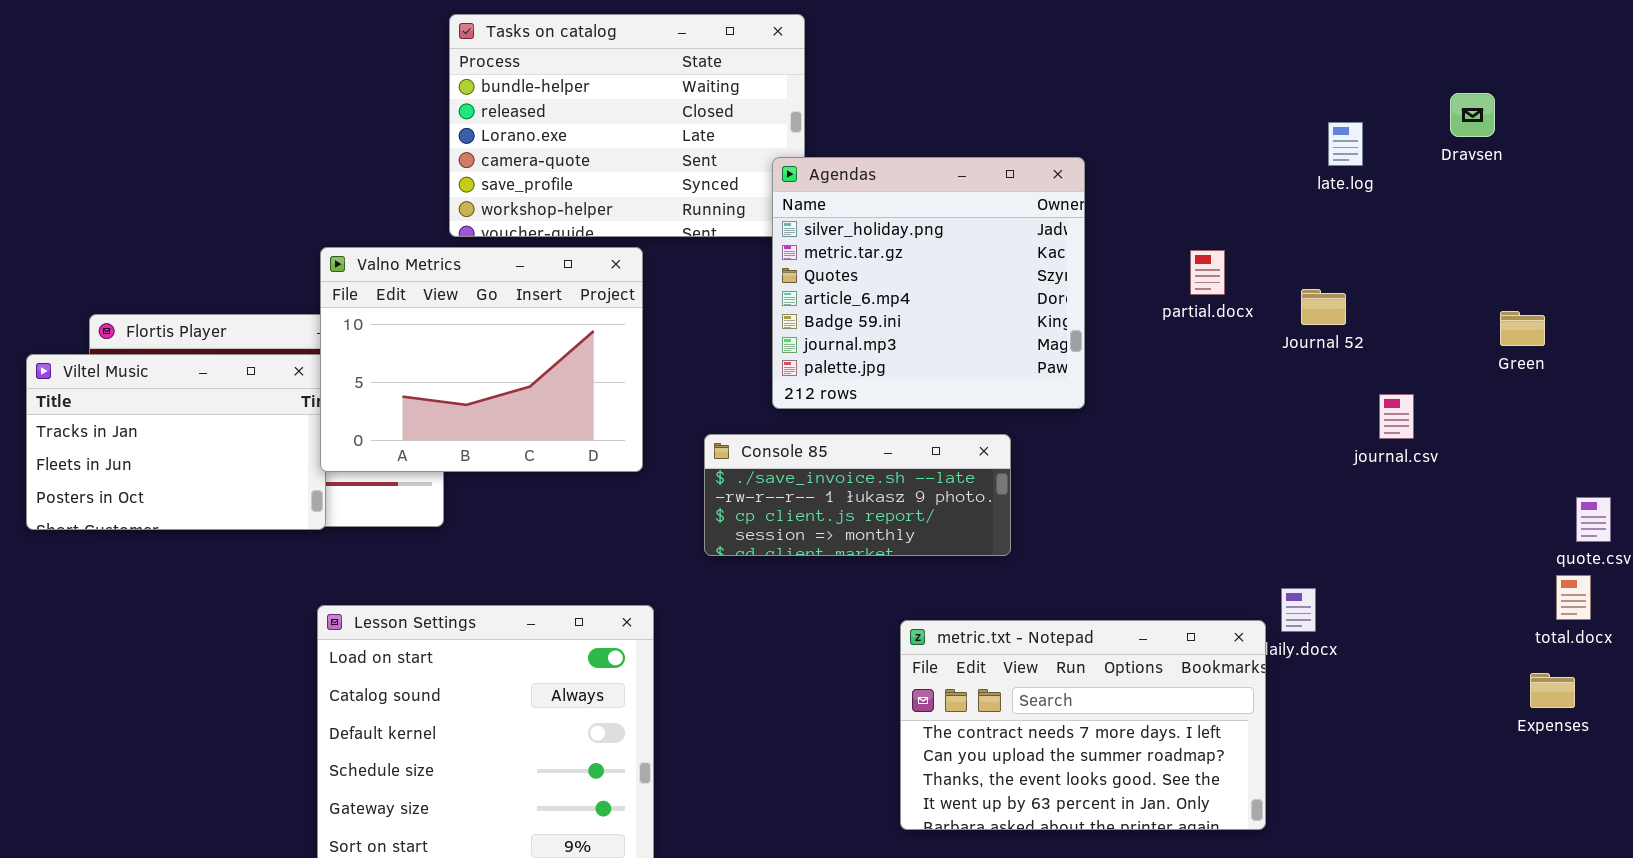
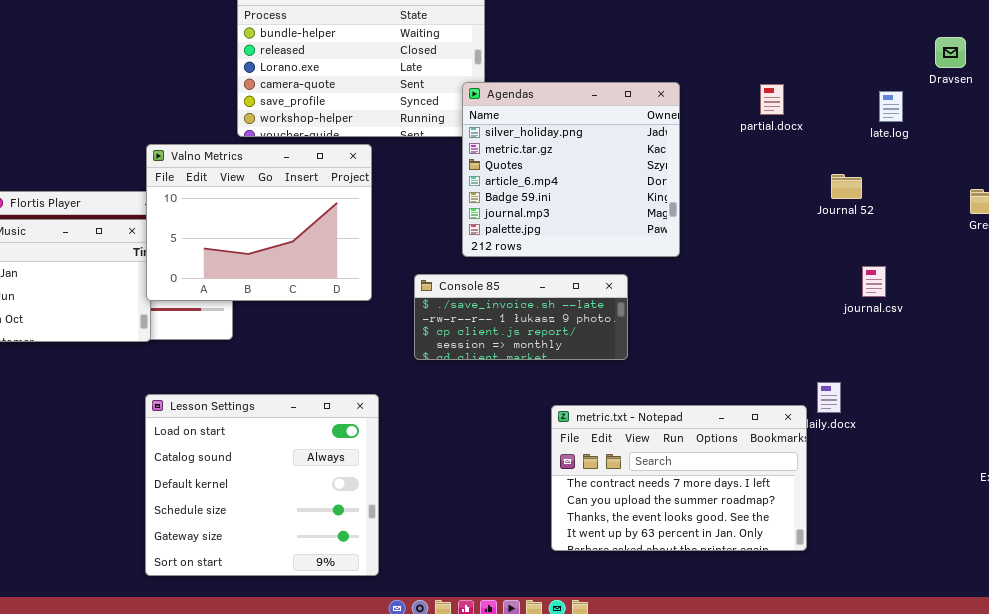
late.log: [1328,122,1363,166] -> [879,91,903,122], moved
partial.docx: [1190,250,1225,295] -> [760,84,784,115], moved
journal.csv: [1379,394,1414,439] -> [862,266,886,297], moved

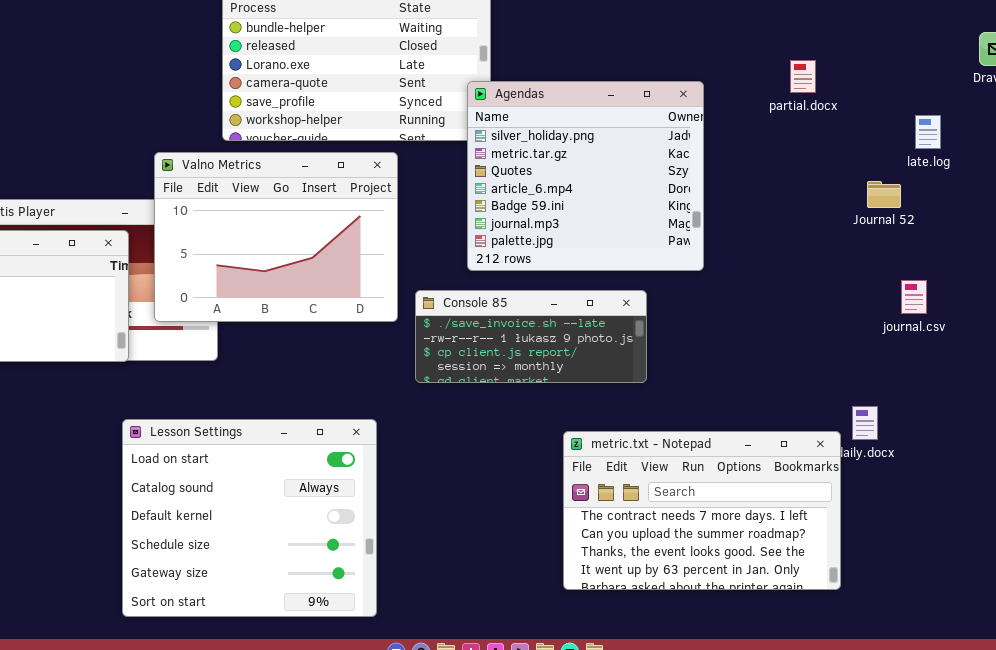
partial.docx: [760,84,784,115] -> [790,60,816,93], moved
late.log: [879,91,903,122] -> [915,115,941,149], moved
Valno Metrics: [146,144,372,301] -> [154,152,398,322], moved

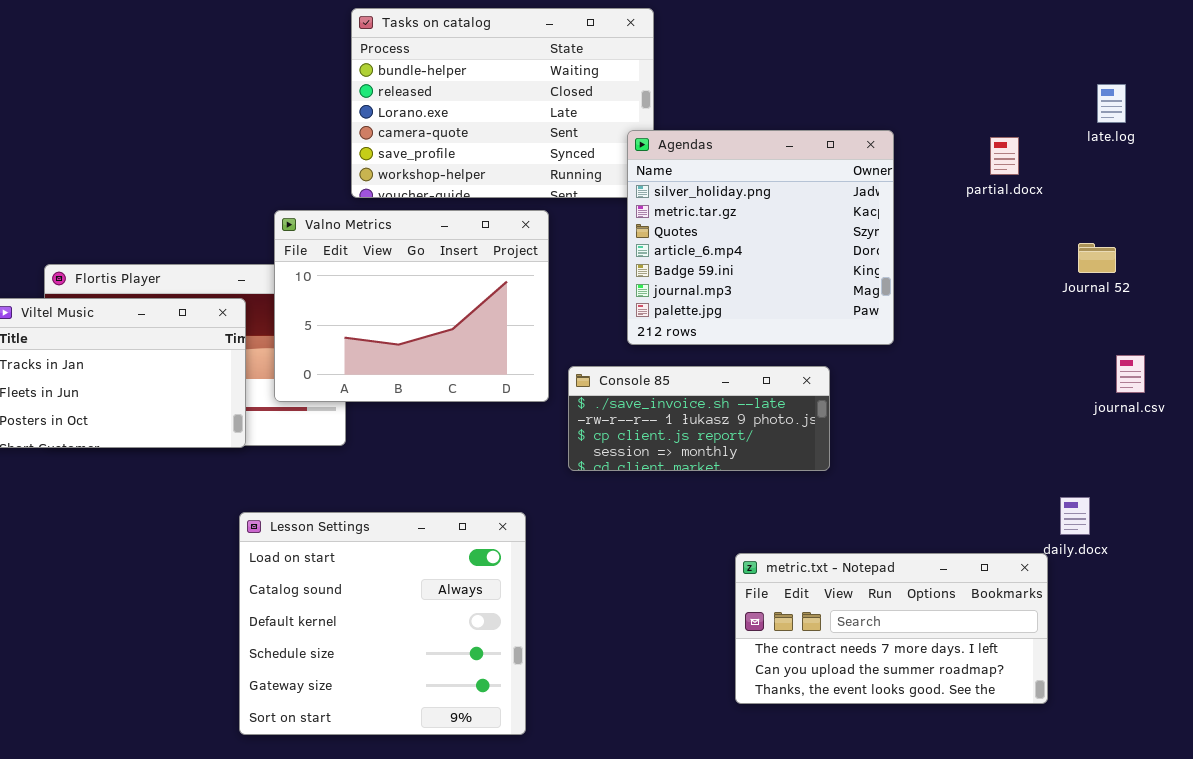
partial.docx: [790,60,816,93] -> [990,137,1019,175], moved
late.log: [915,115,941,149] -> [1097,84,1126,123], moved
metric.txt - Notepad: [563,431,841,590] -> [735,553,1048,704], resized

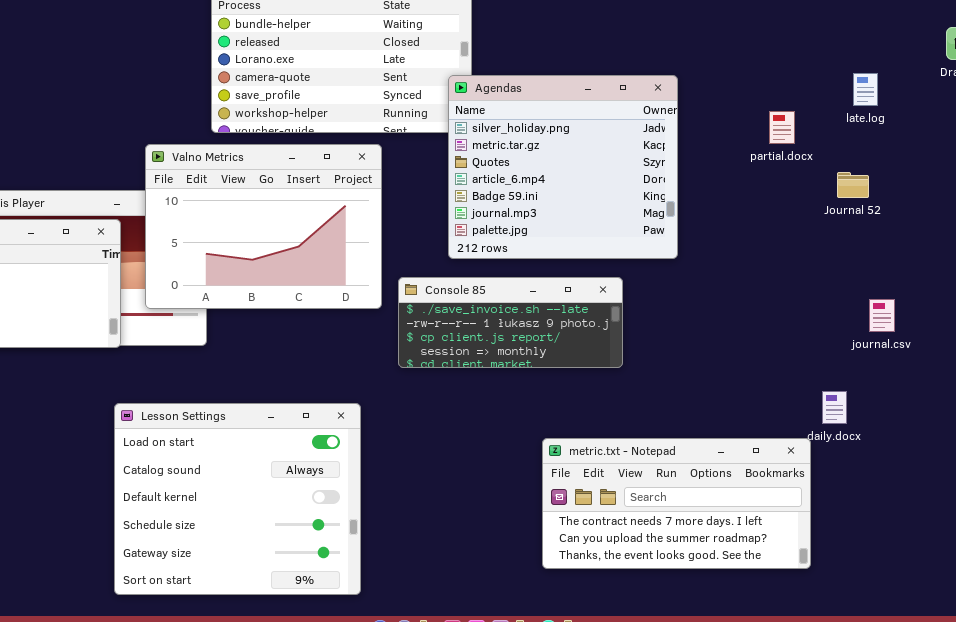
late.log: [1097,84,1126,123] -> [853,73,878,106], moved
partial.docx: [990,137,1019,175] -> [769,111,795,144], moved
journal.csv: [1116,355,1145,393] -> [869,299,895,332], moved

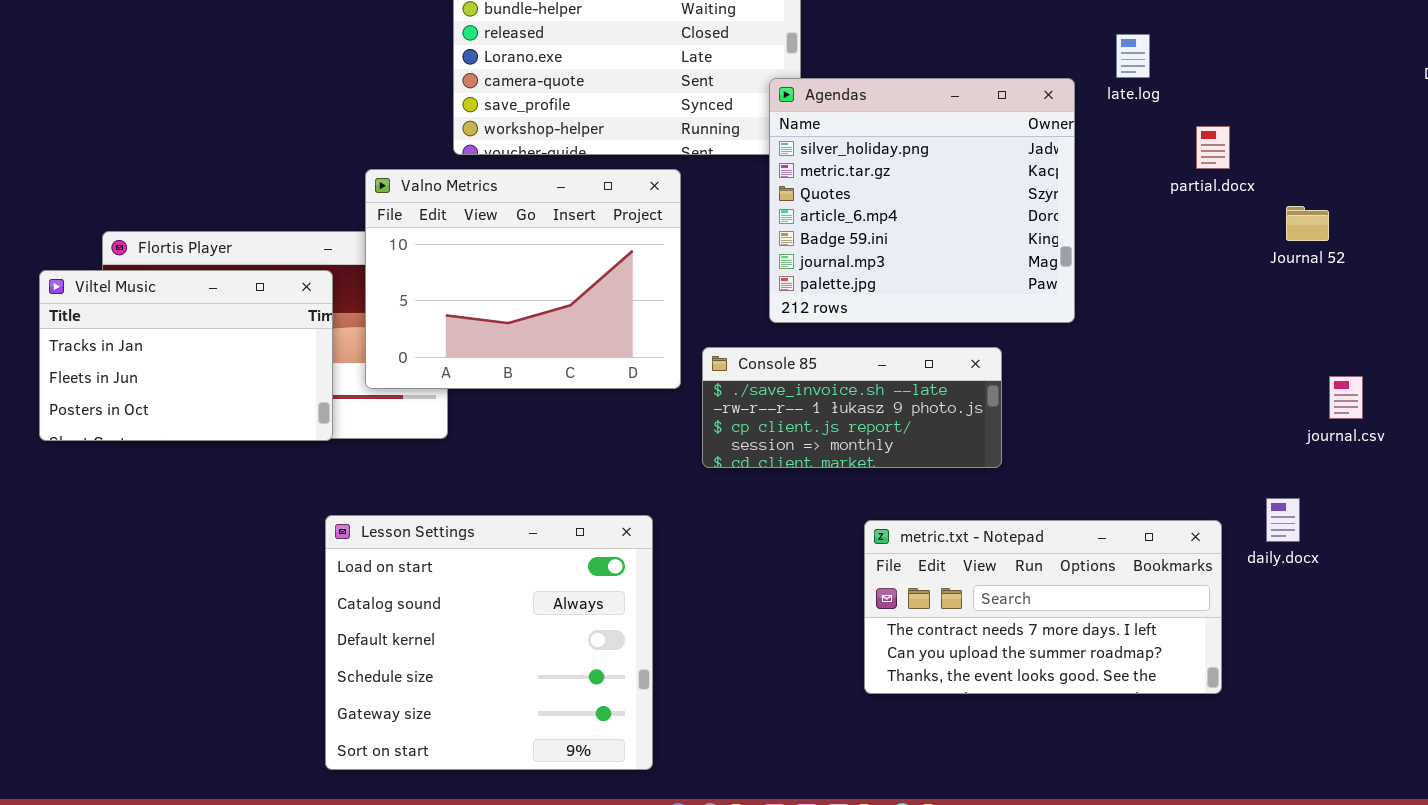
late.log: [853,73,878,106] -> [1116,34,1150,78], moved
metric.txt - Notepad: [542,438,811,569] -> [864,520,1222,694], moved

